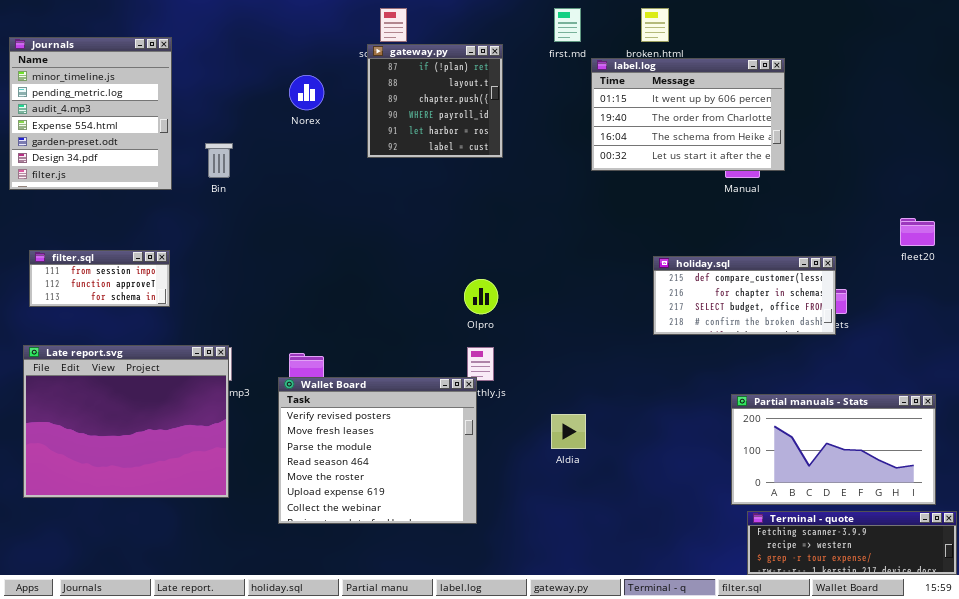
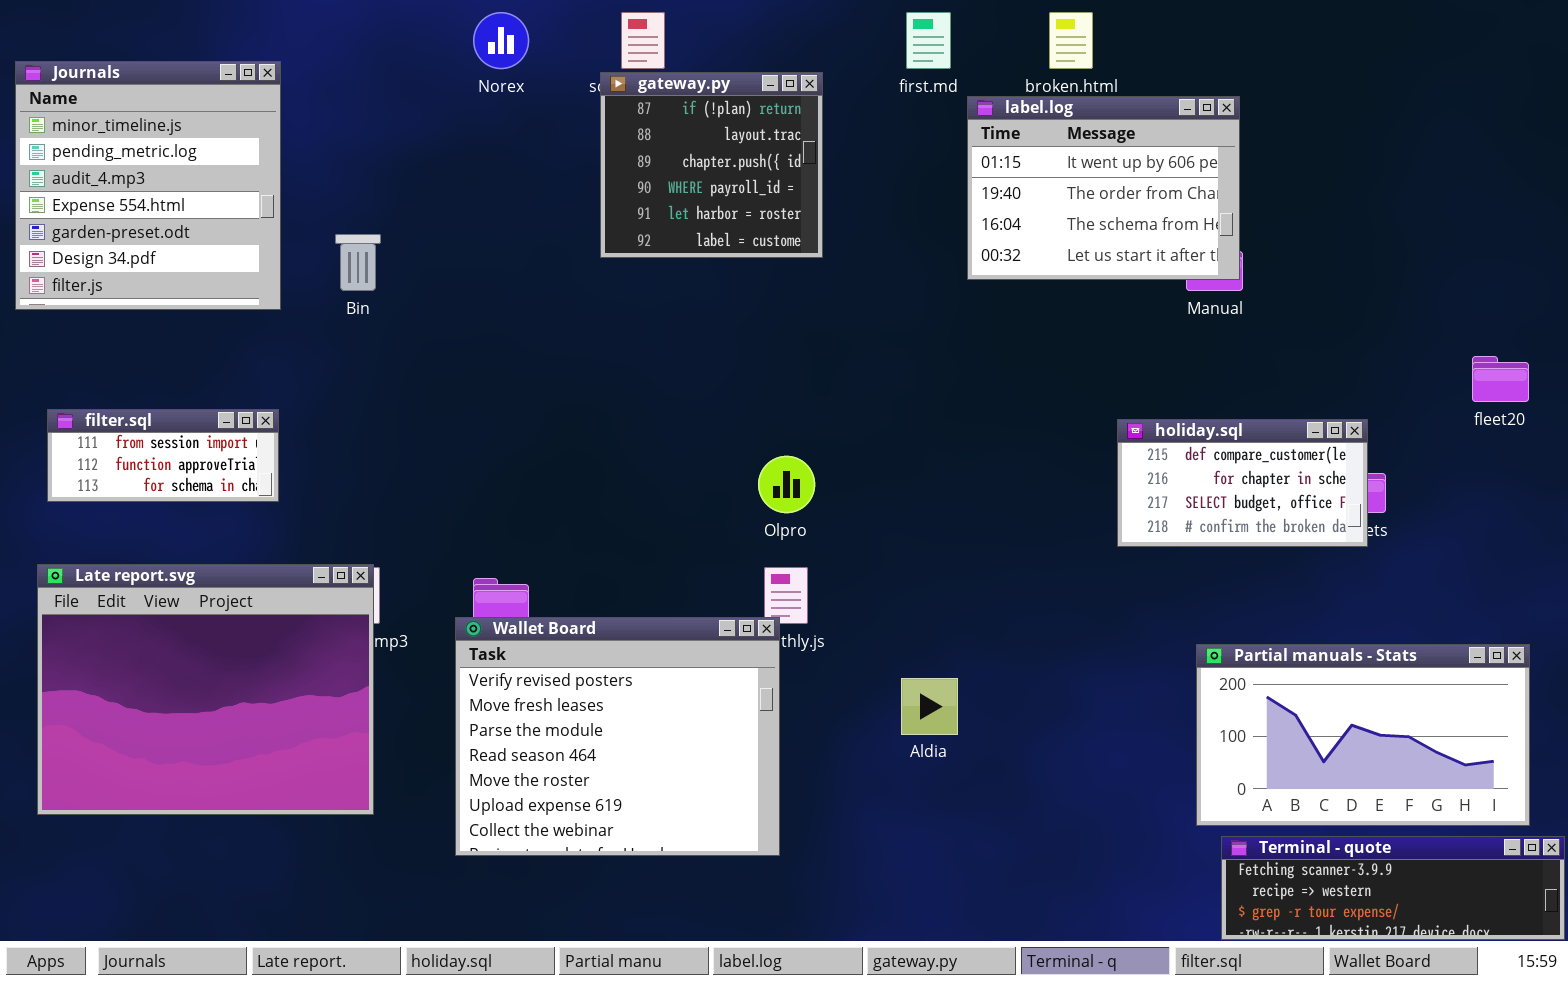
label.log: [591,58,785,171] -> [967,96,1240,280], resized
Norex: [289,75,324,110] -> [473,12,529,69], moved
holiday.sql: [653,256,836,335] -> [1117,419,1368,547], resized

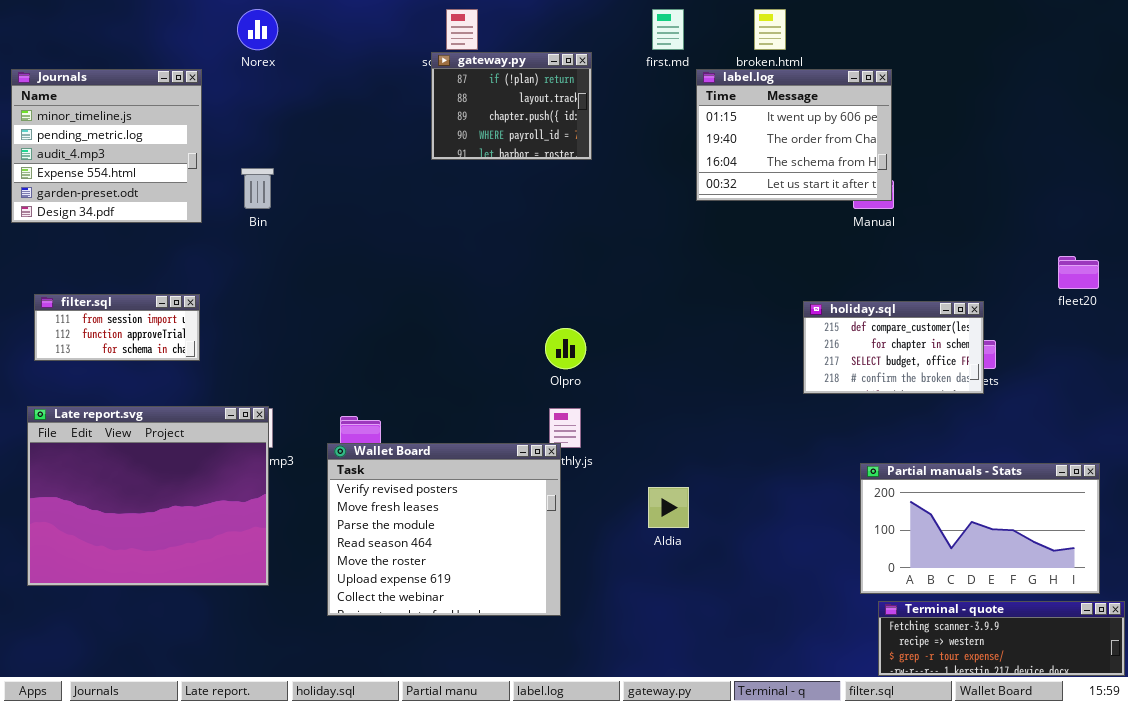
Norex: [473,12,529,69] -> [237,9,278,50], moved
Journals: [15,61,281,310] -> [11,69,202,223], resized
gateway.py: [600,72,823,258] -> [431,52,592,160], resized

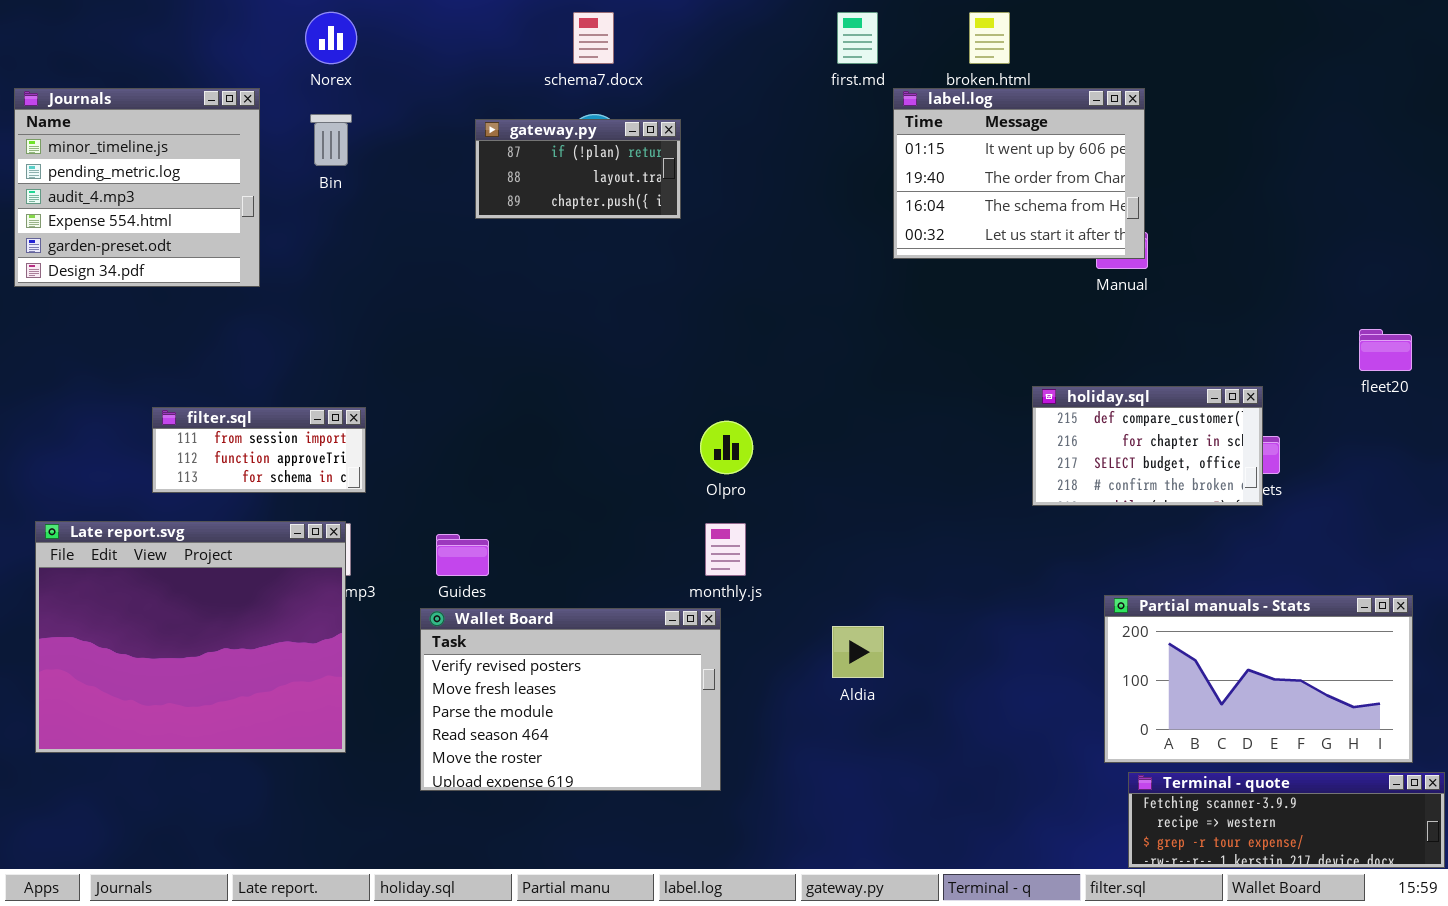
gateway.py: [431,52,592,160] -> [475,119,681,219], moved, resized
Bin: [241,168,274,209] -> [310,114,352,166], moved
filter.sql: [34,294,200,361] -> [152,407,366,493], moved
Wallet Board: [327,443,561,616] -> [420,608,721,791], resized

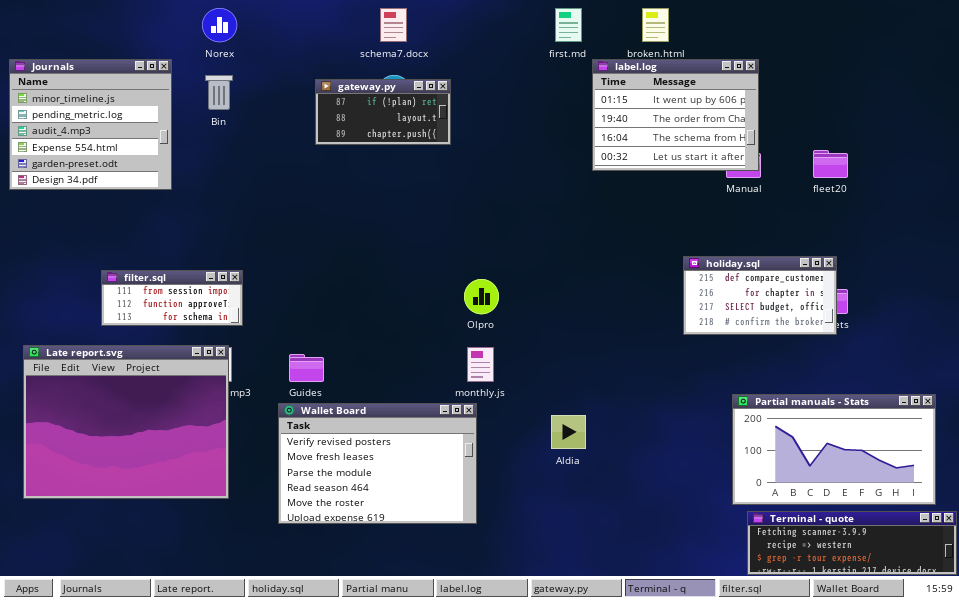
fleet20: [1359,329,1412,371] -> [813,150,848,178], moved

